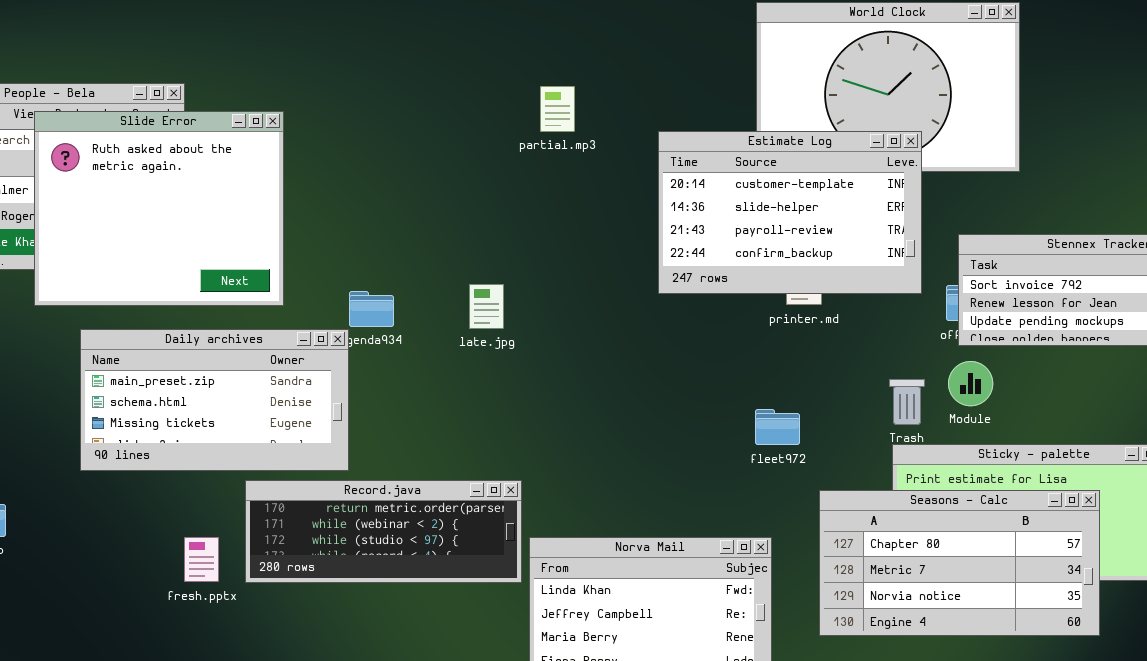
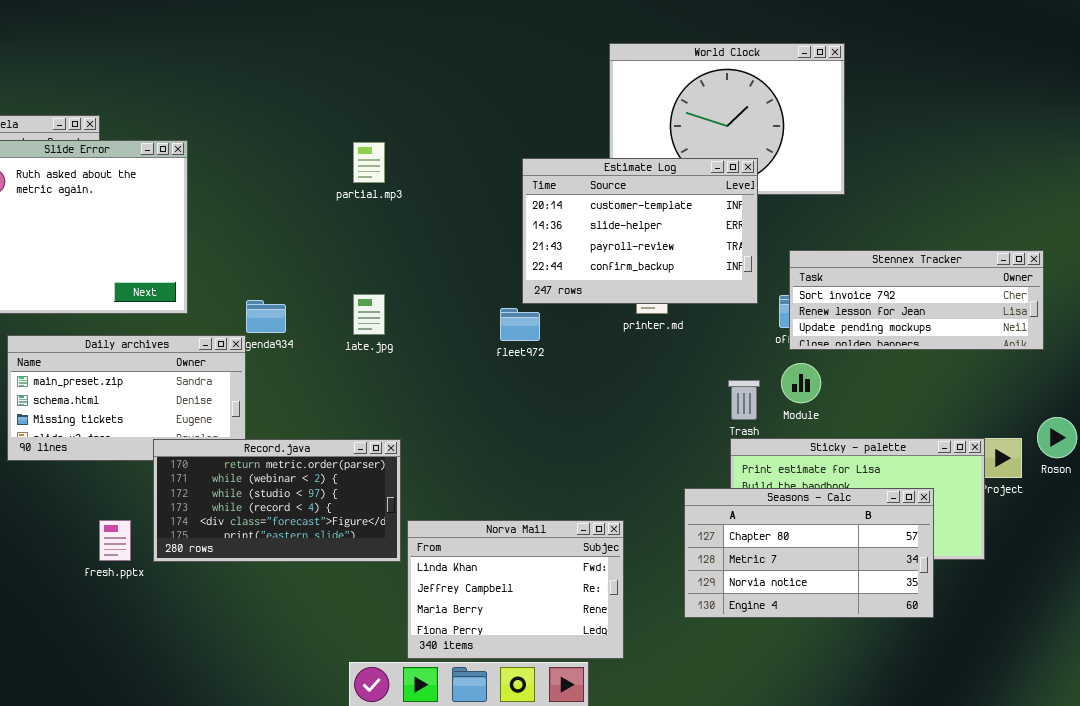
partial.mp3: [540,86,575,132] -> [353,142,385,183], moved
fleet972: [755,409,800,445] -> [500,308,540,341], moved
Record.java: [245,480,522,583] -> [153,439,401,562], resized
Seasons - Calc: [819,490,1100,636] -> [684,488,934,618], moved

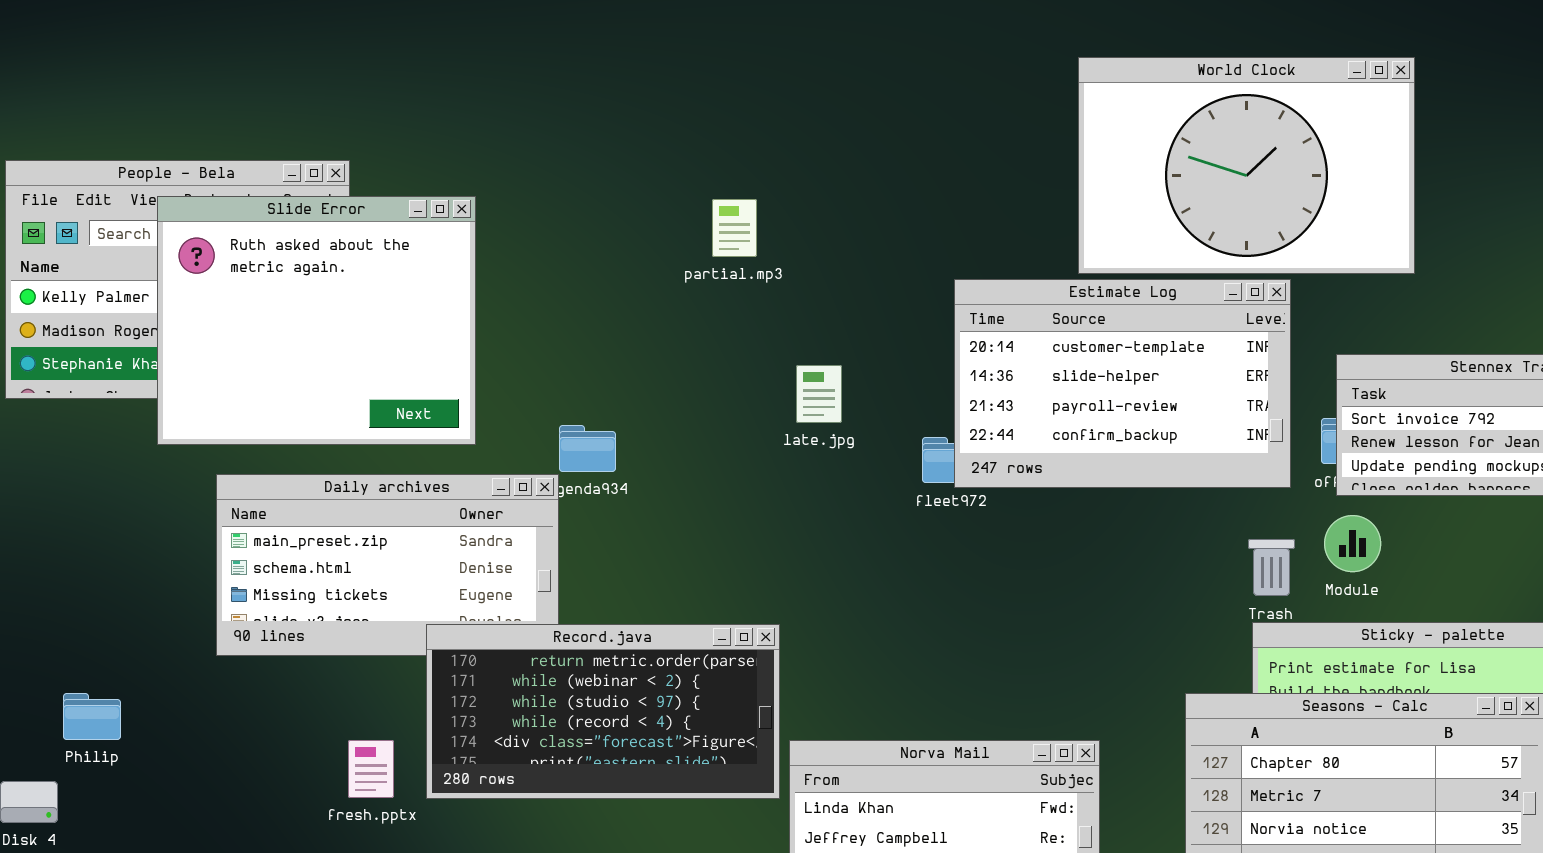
Estimate Log: [522,158,758,304] -> [954,279,1291,488], moved
late.jpg: [353,294,385,335] -> [796,365,842,423], moved

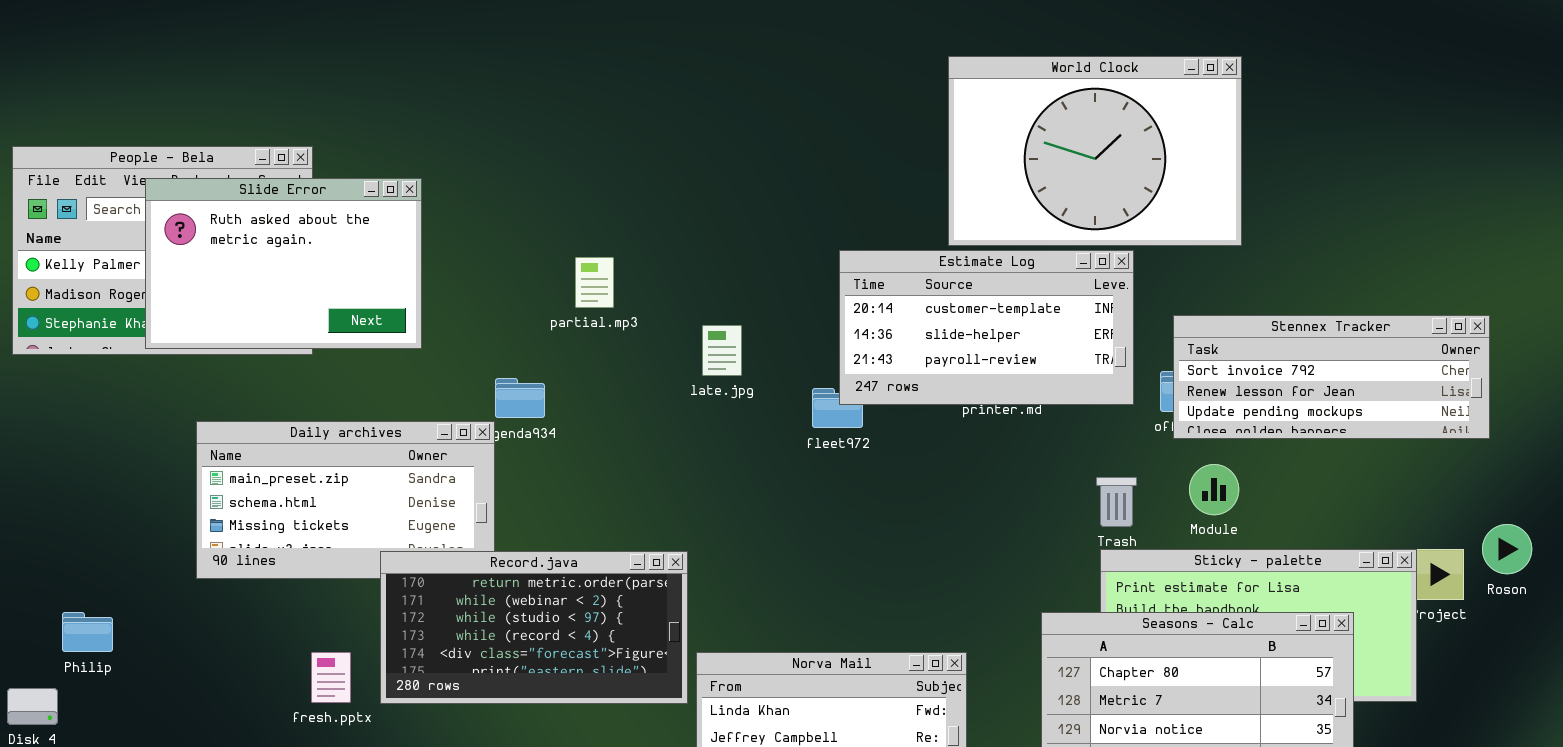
Slide Error: [157,196,476,445] -> [145,178,422,349], resized
partial.mp3: [712,199,757,257] -> [575,257,614,308], moved
Estimate Log: [954,279,1291,488] -> [839,250,1134,405], resized
Module: [1324,515,1381,572] -> [1189,464,1239,515], moved

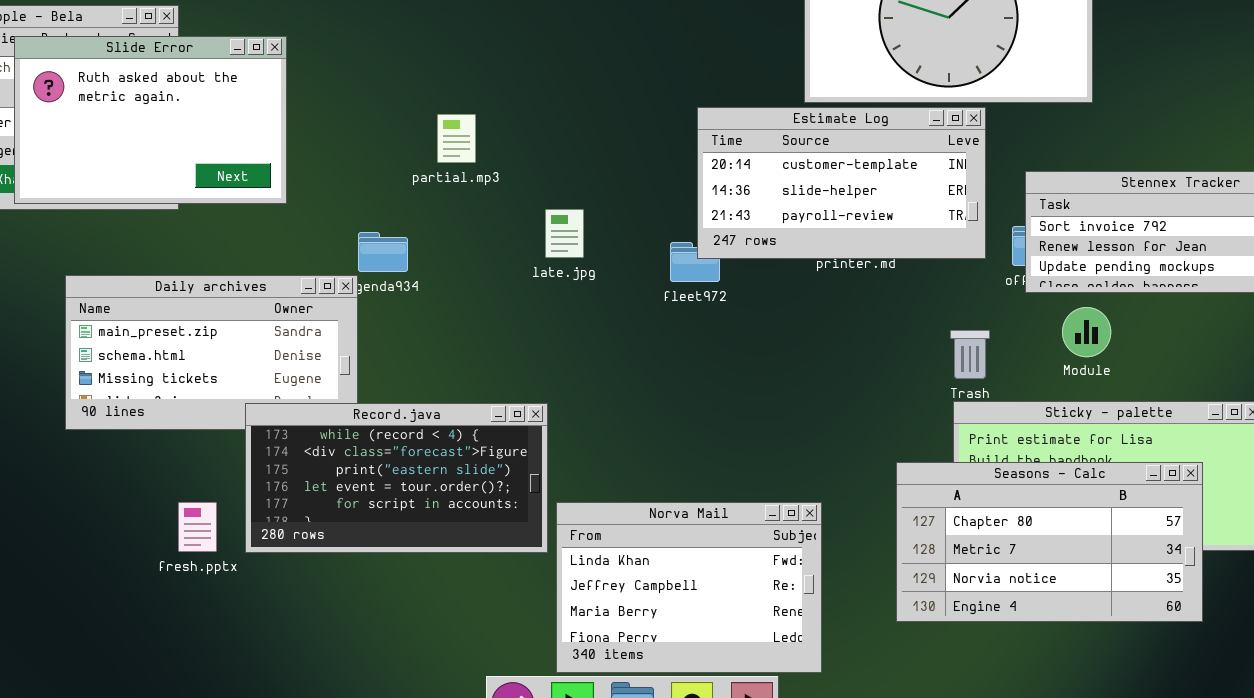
late.jpg: [702,325,742,376] -> [545,209,584,258], moved
Module: [1189,464,1239,515] -> [1062,307,1111,357], moved
Record.java: [380,551,688,704] -> [245,403,548,553], scrolled down 3 rows

